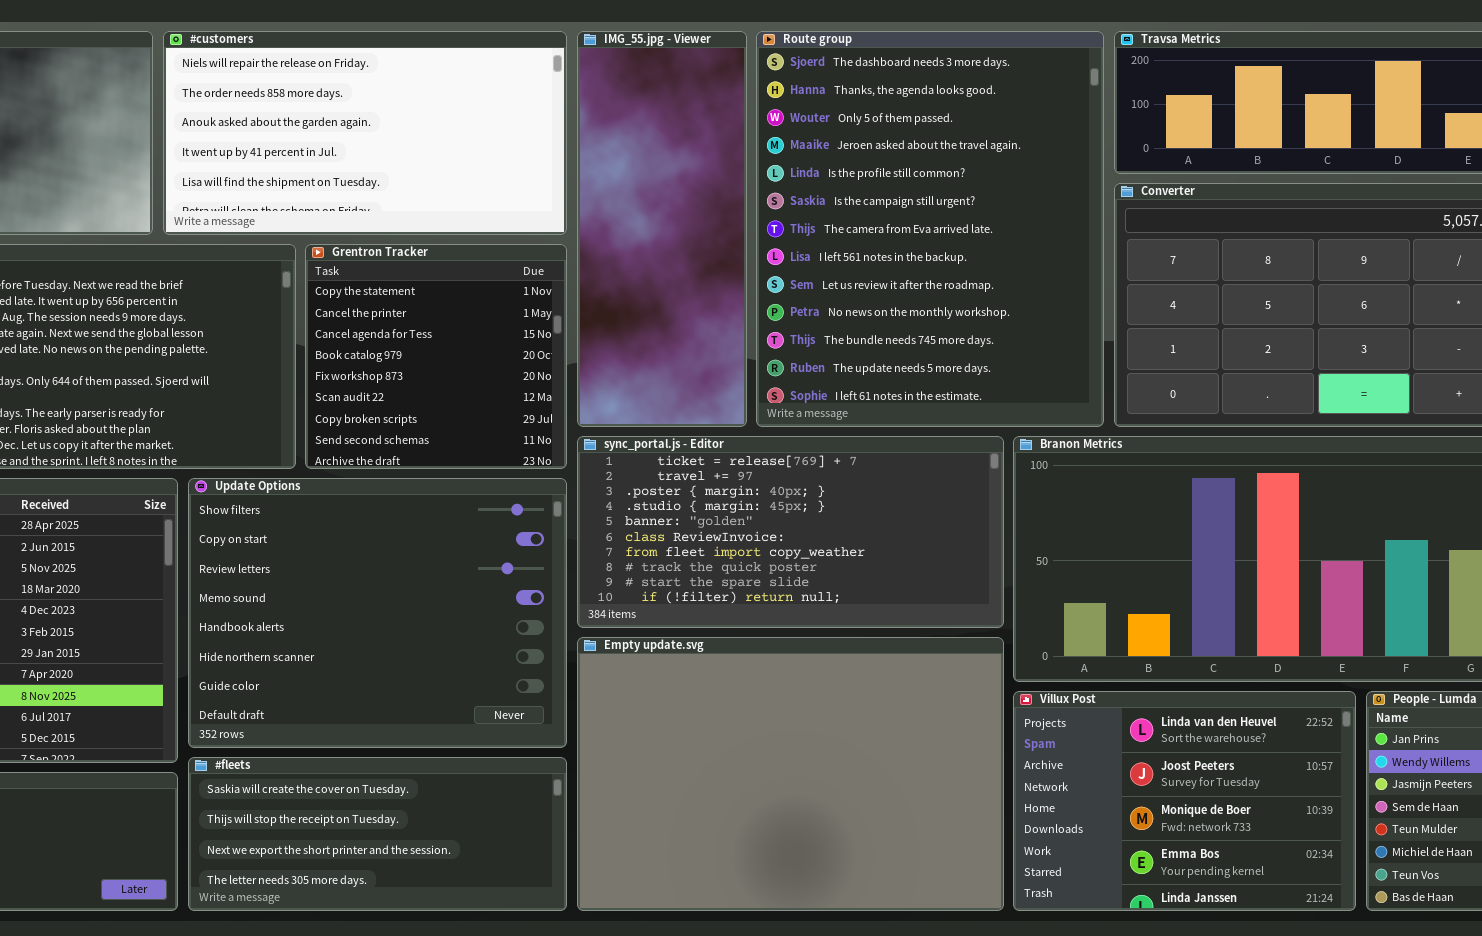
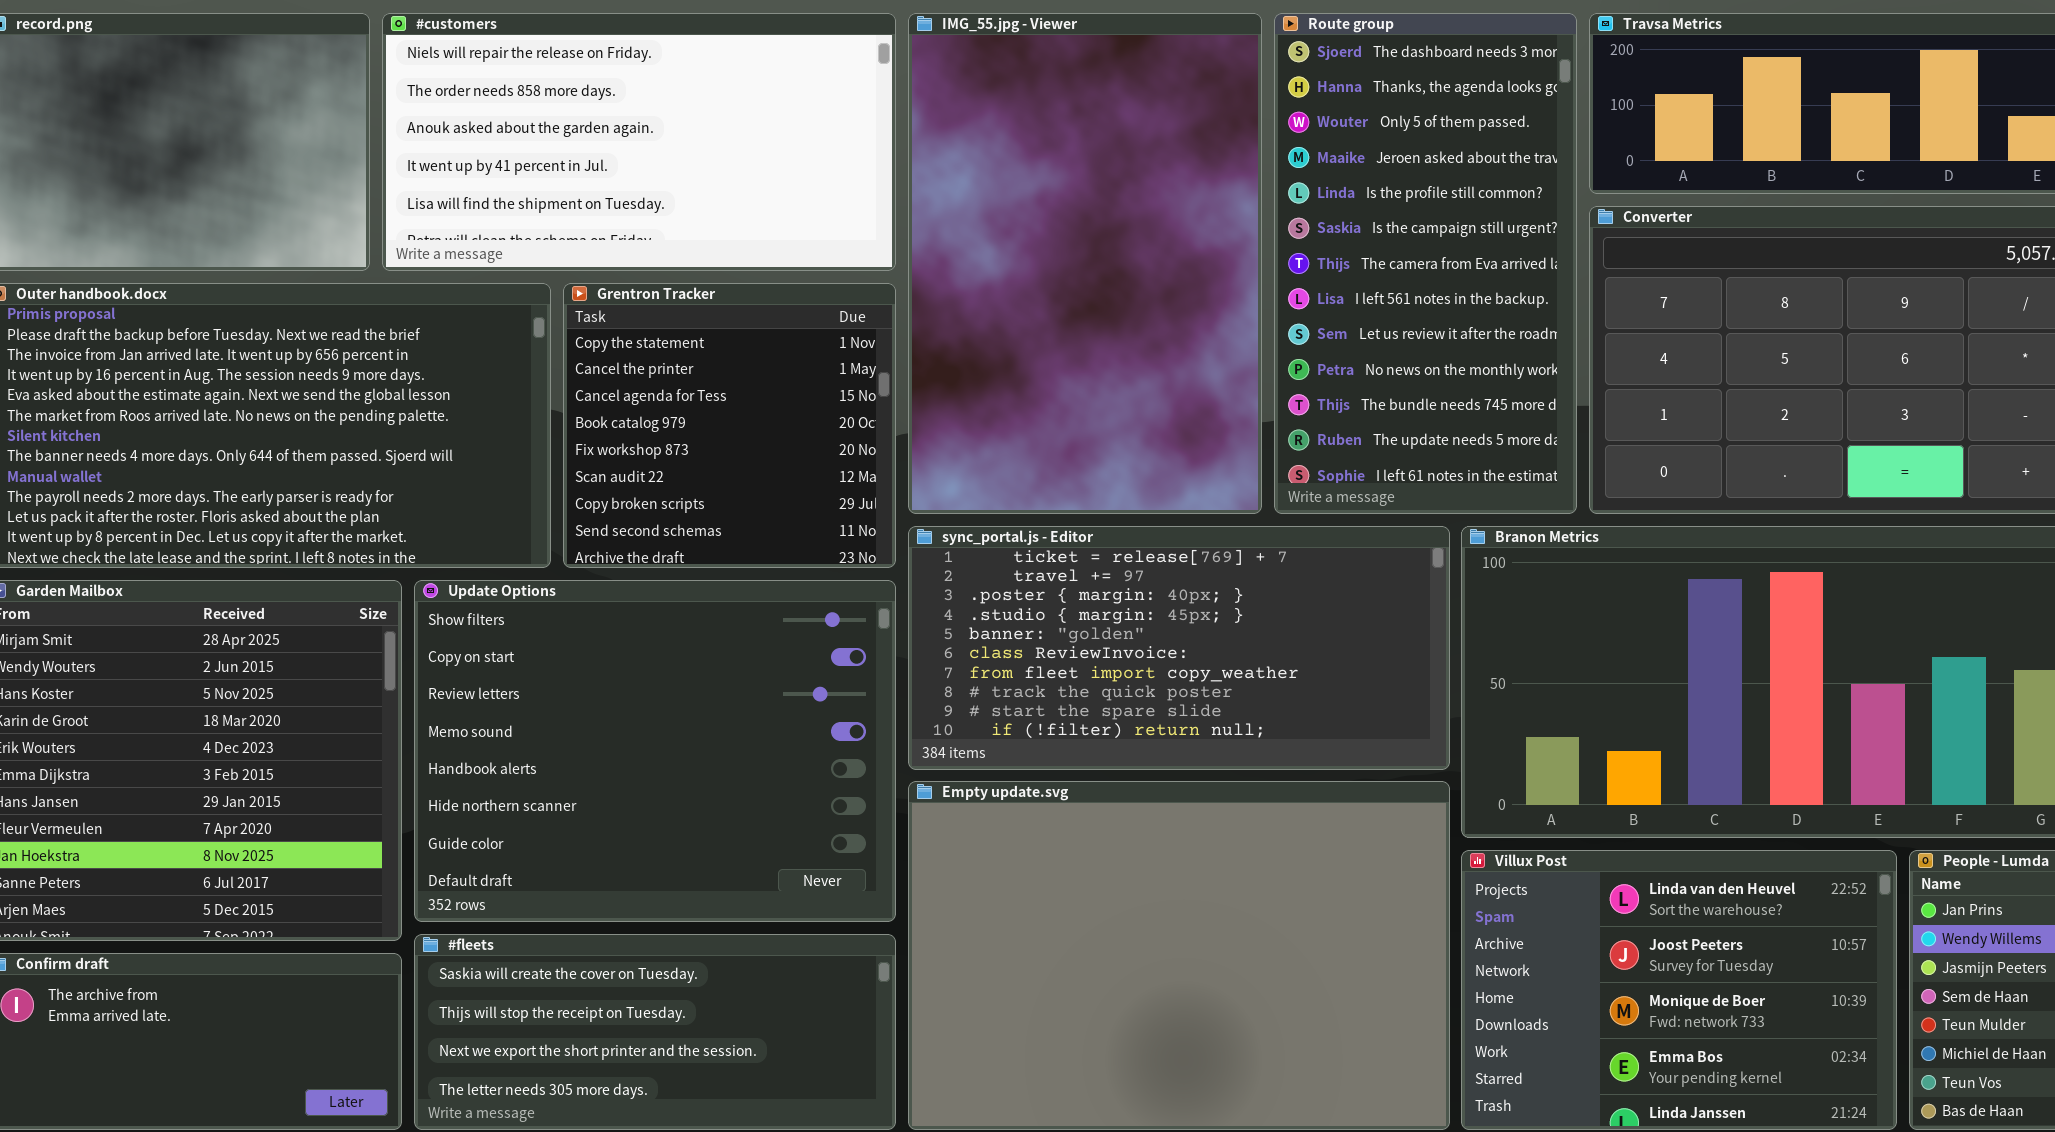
IMG_55.jpg - Viewer: [577,31,747,427] -> [908,13,1262,514], resized
Route group: [756,31,1104,427] -> [1274,13,1577,514], resized

